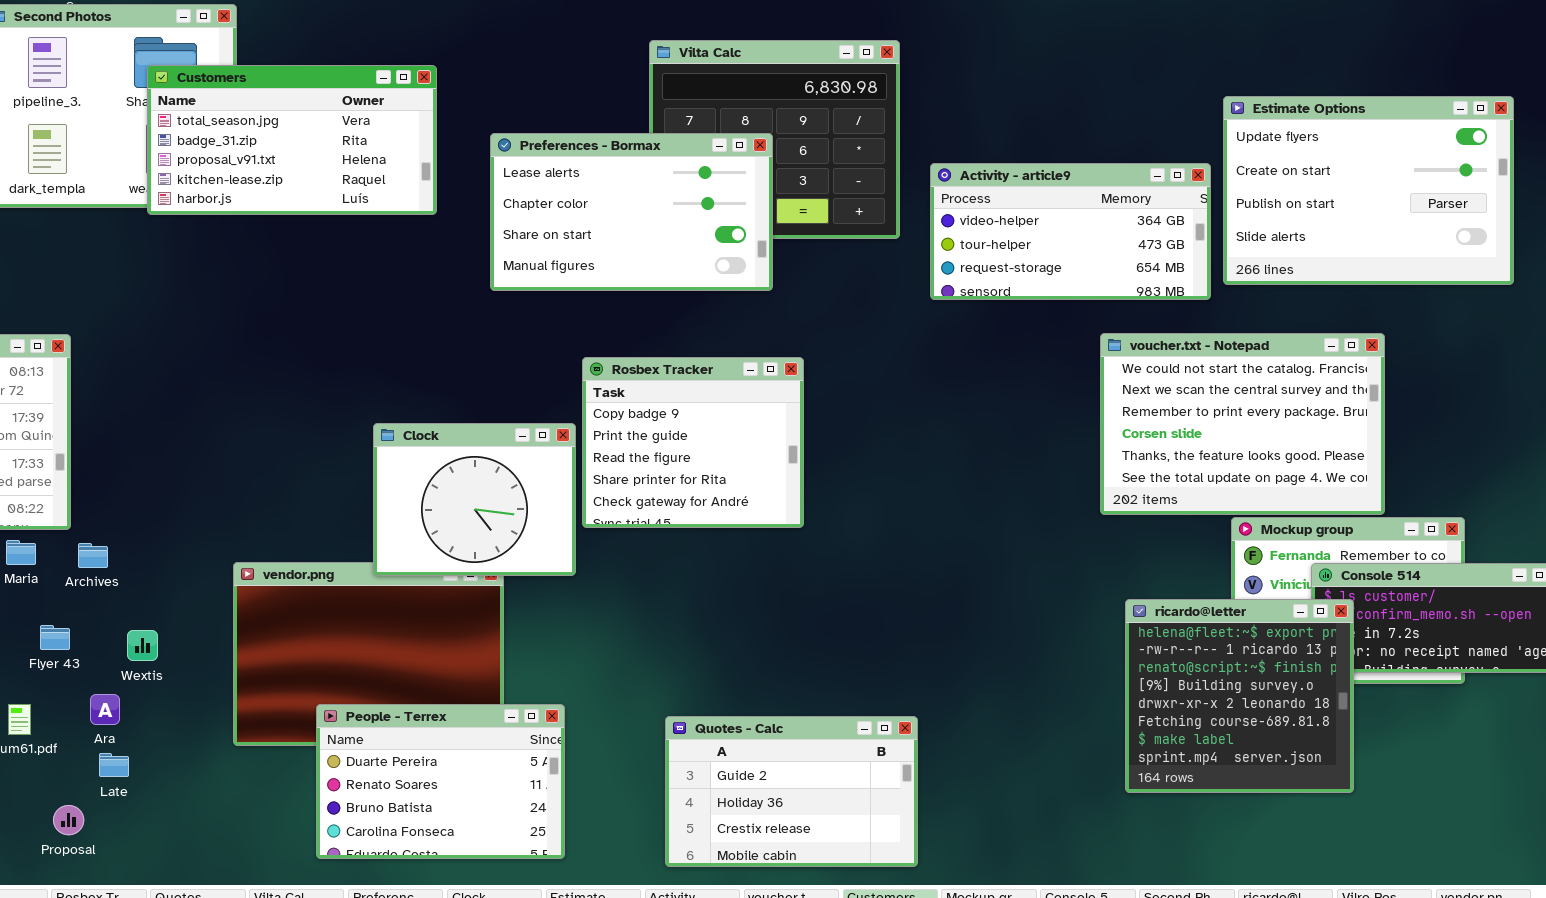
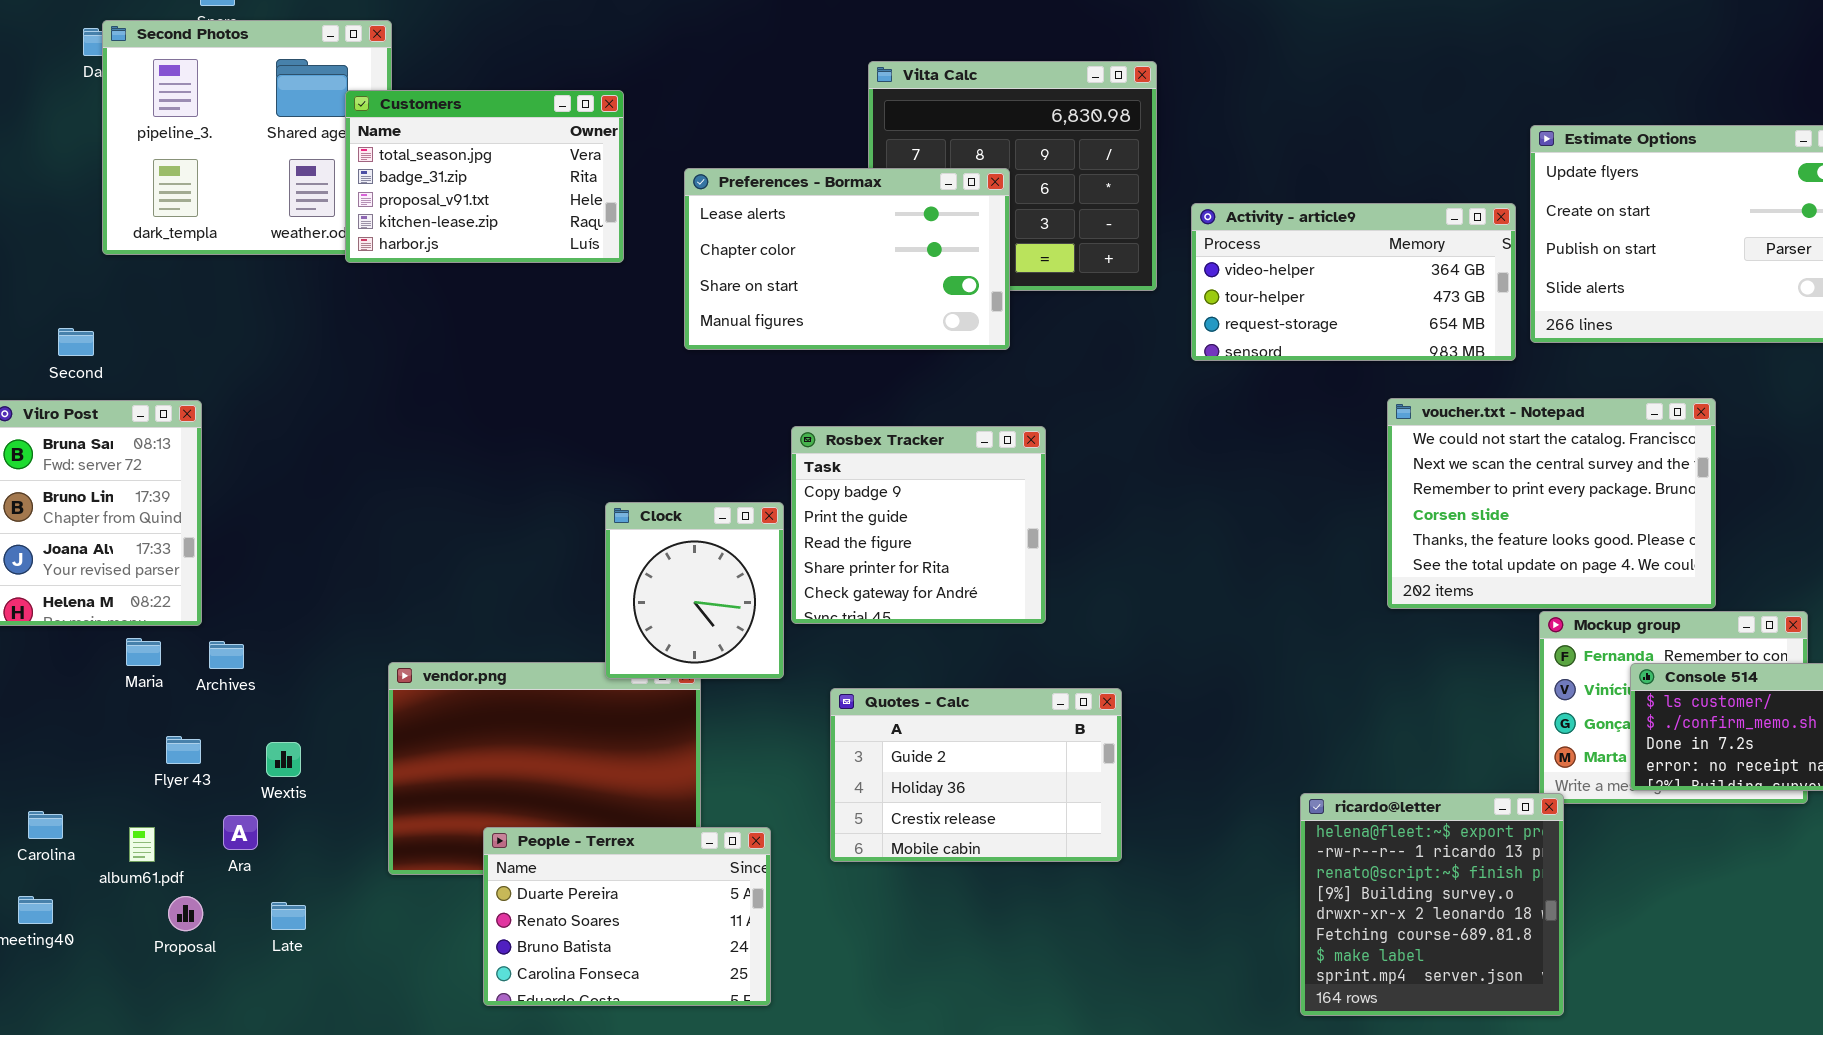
Customers: [147,65,437,215] -> [345,90,624,263], resized
Clock: [373,423,576,576] -> [605,502,784,679], resized
ricardo@letter: [1125,599,1354,793] -> [1300,793,1564,1016], moved
Quotes - Calc: [665,716,918,867] -> [830,688,1122,862], moved
Late: [99,753,129,777] -> [271,902,306,930], moved
Proposal: [53,805,84,835] -> [168,896,203,931], moved

